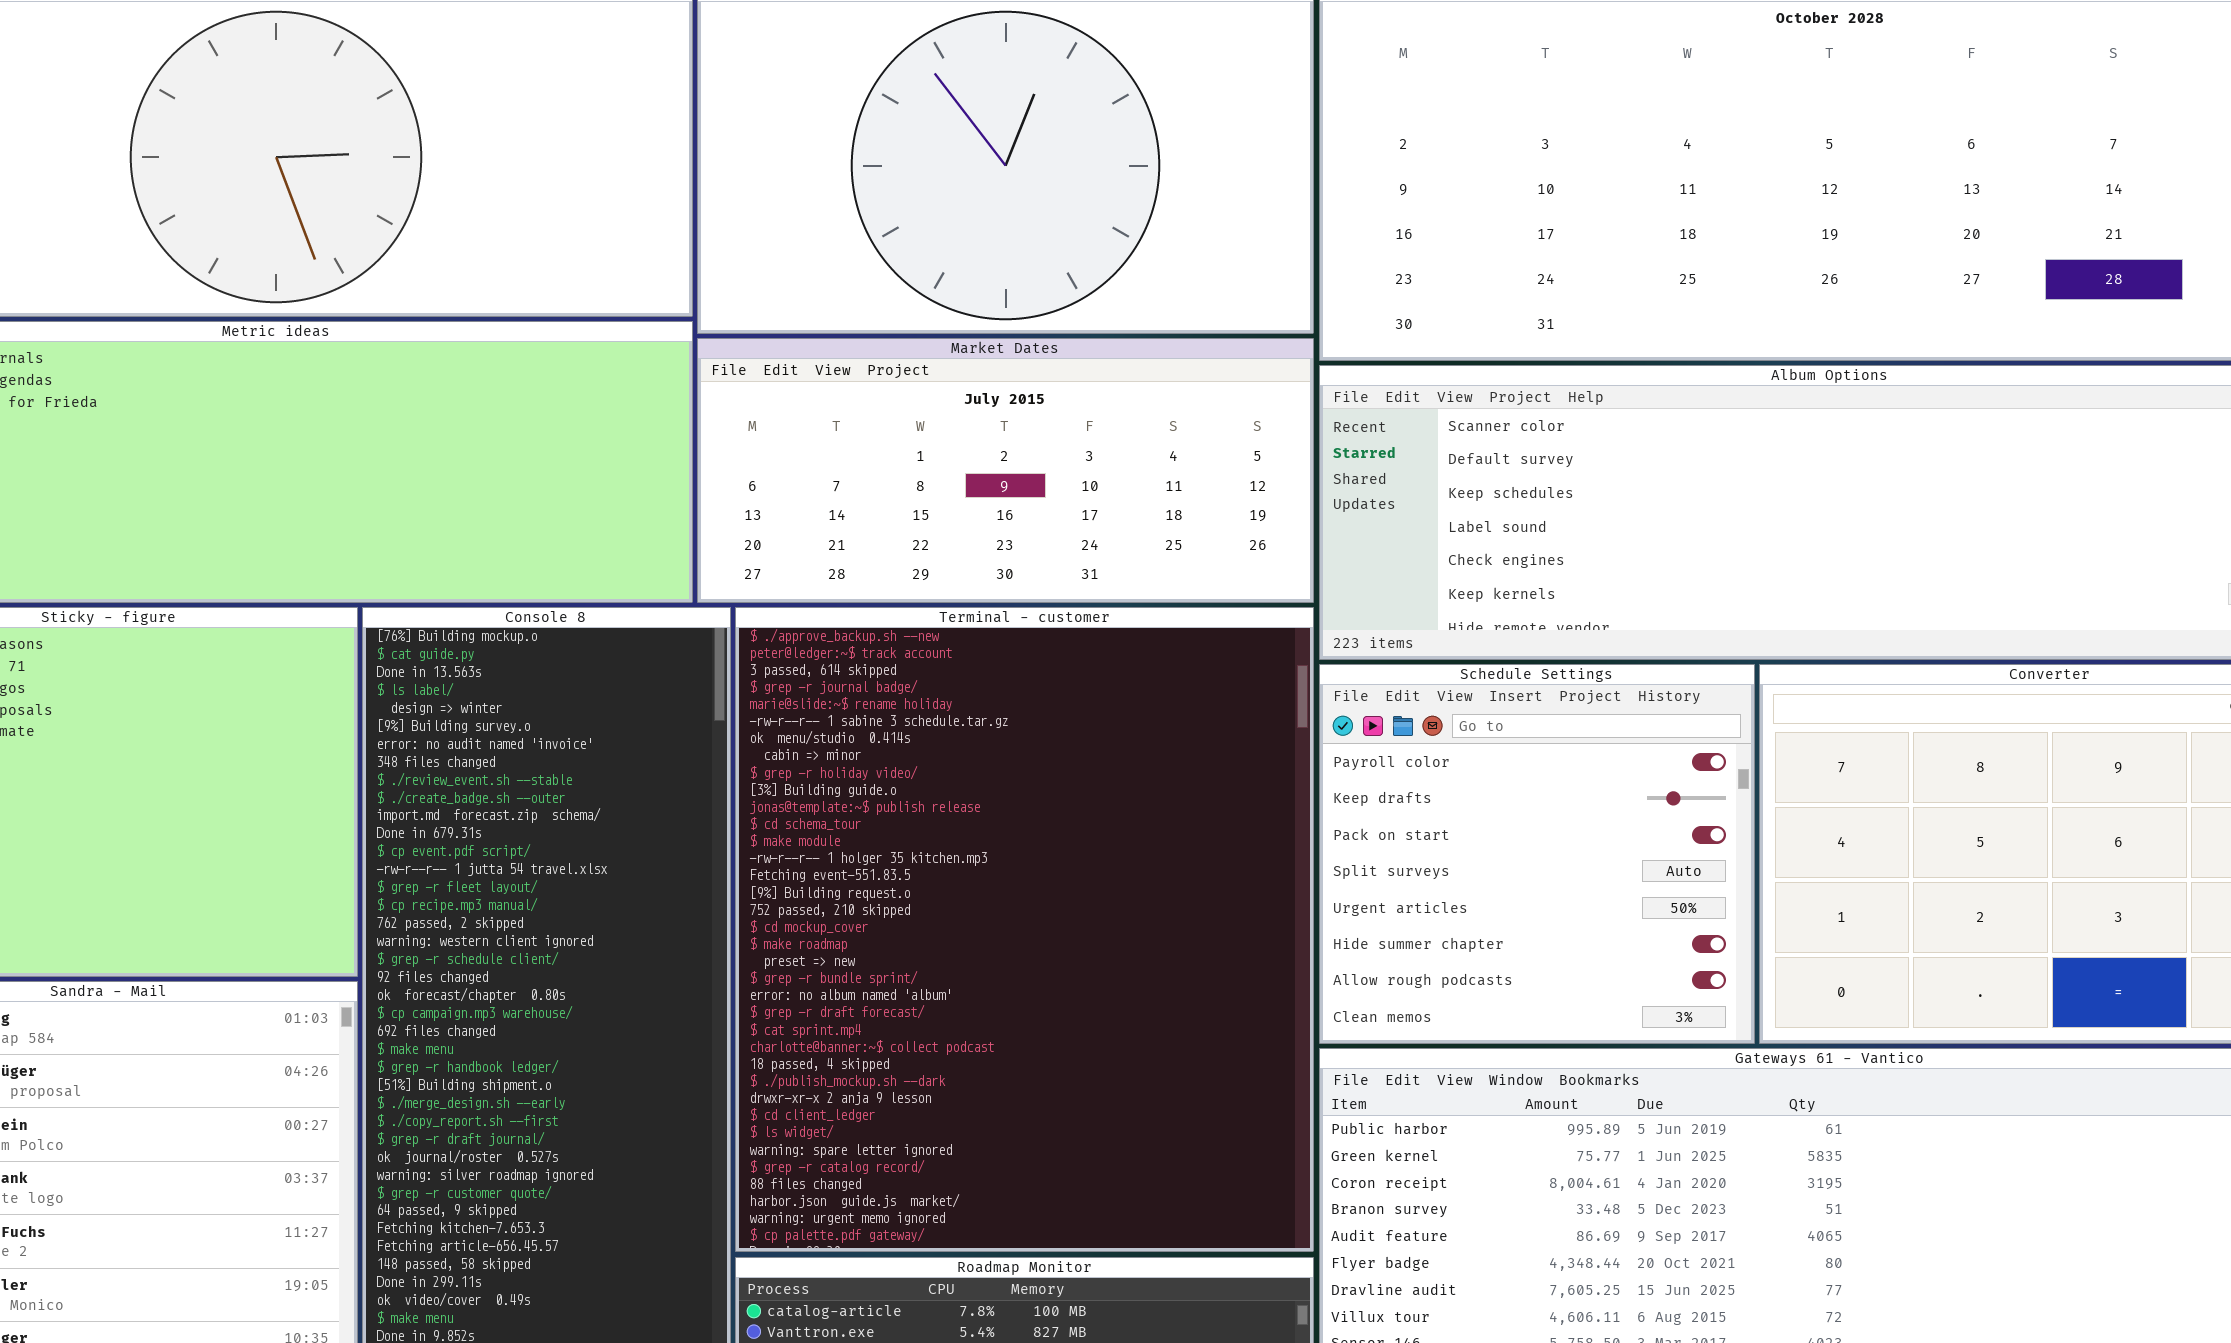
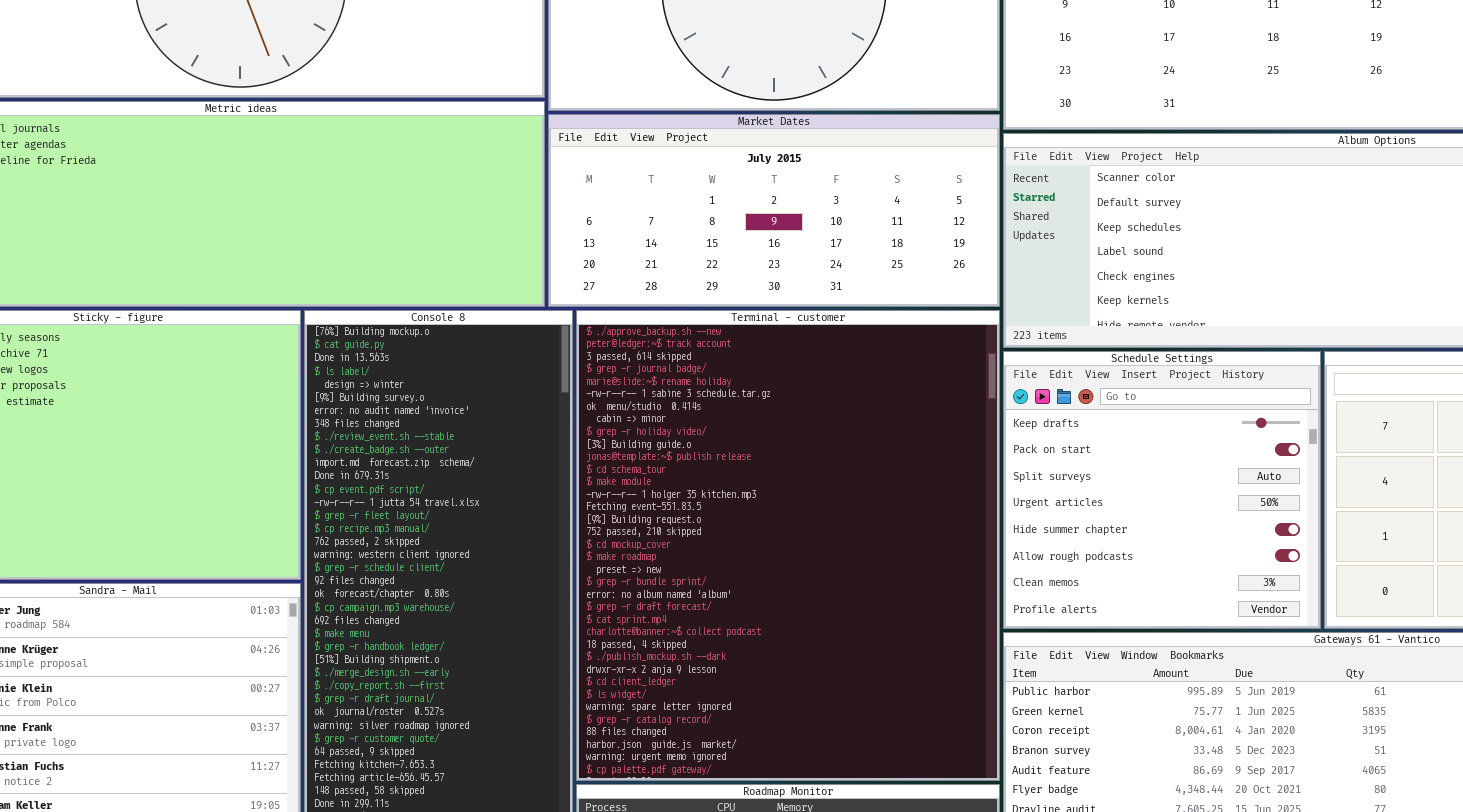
Schedule Settings: [1319,664,1755,1044] -> [1003,351,1321,629], scrolled down 1 row

